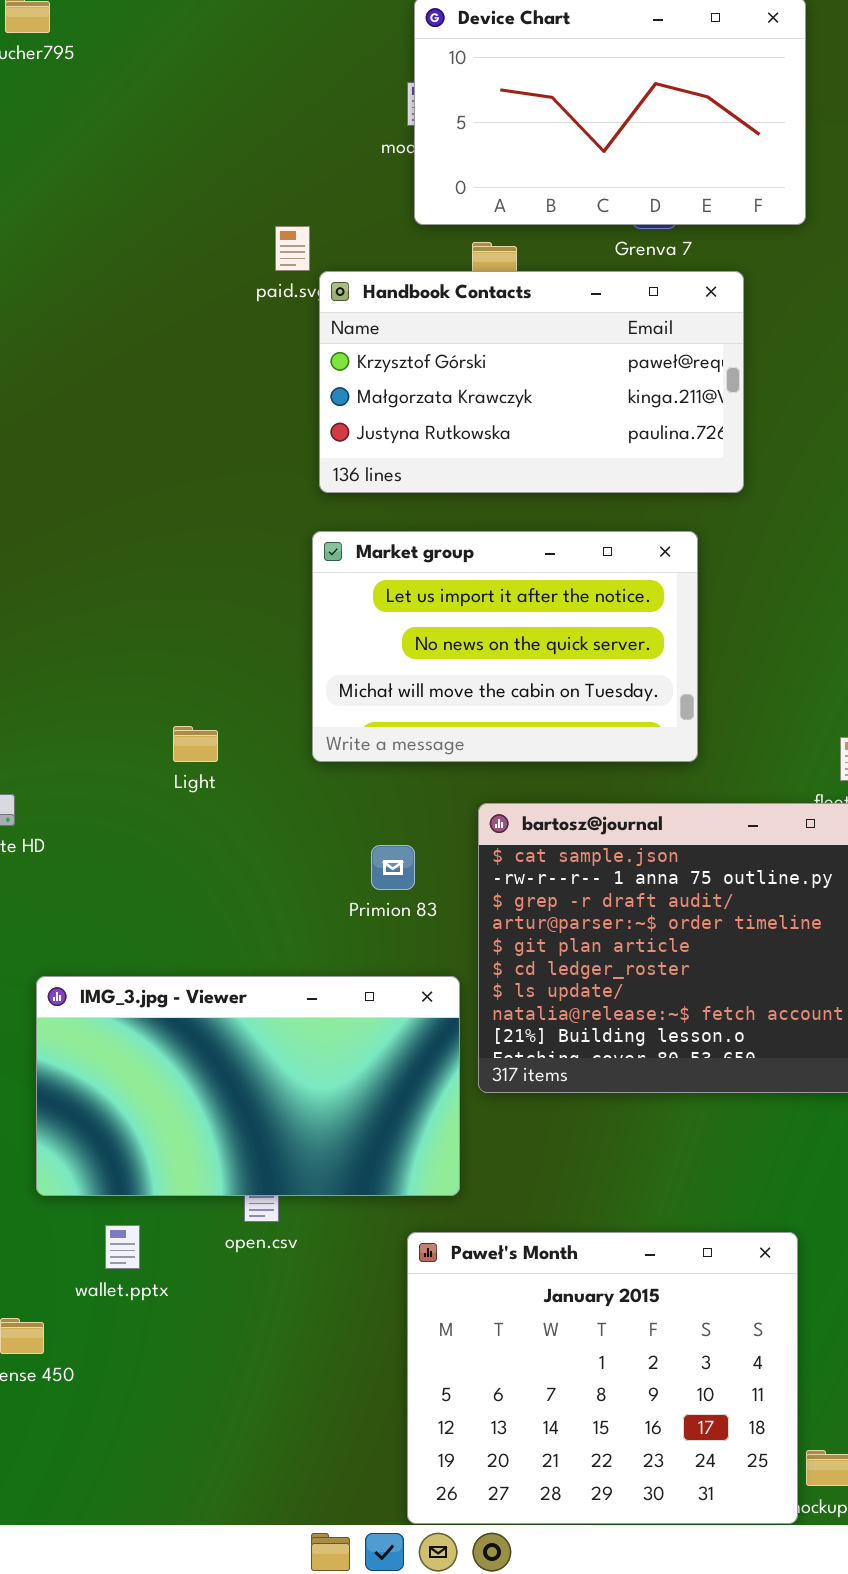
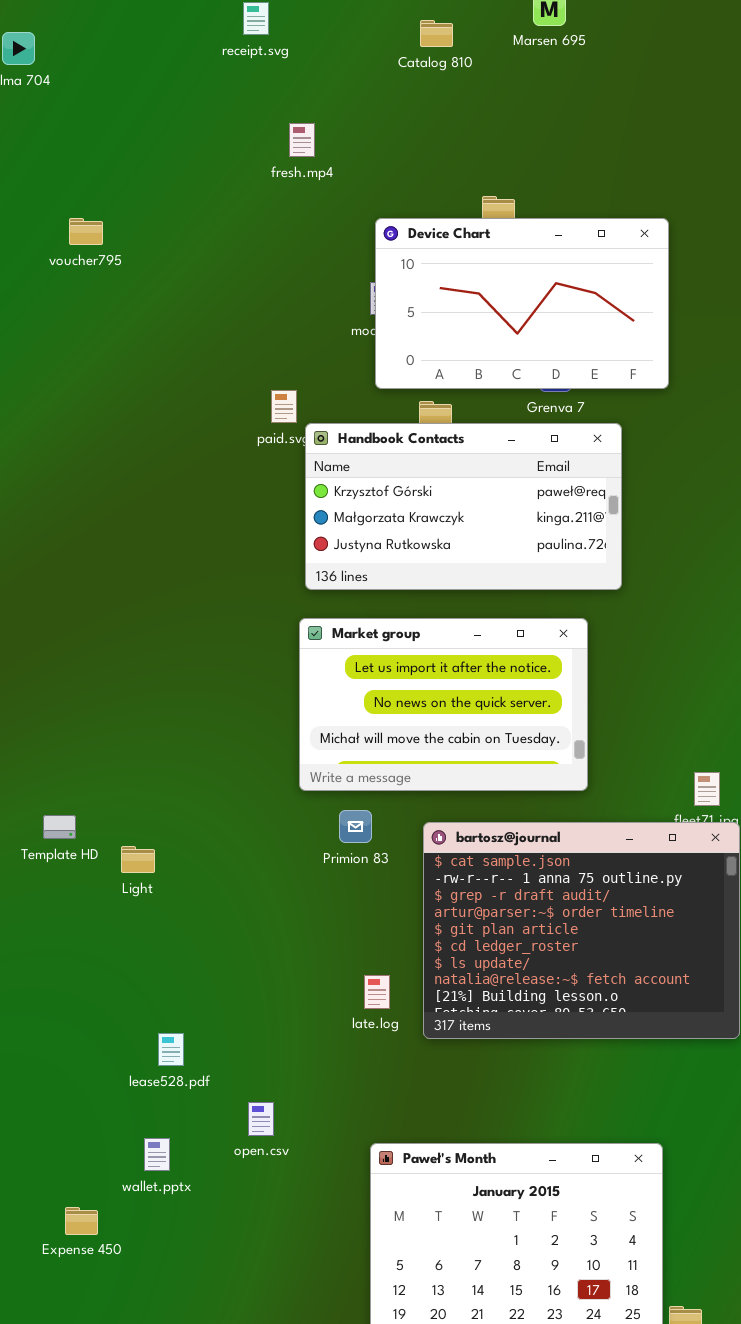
Light: [173,726,218,762] -> [121,846,155,873], moved
Primion 83: [371,845,415,890] -> [339,810,372,843], moved
IMG_3.jpg - Viewer: [36,976,460,1196] -> none, closed

